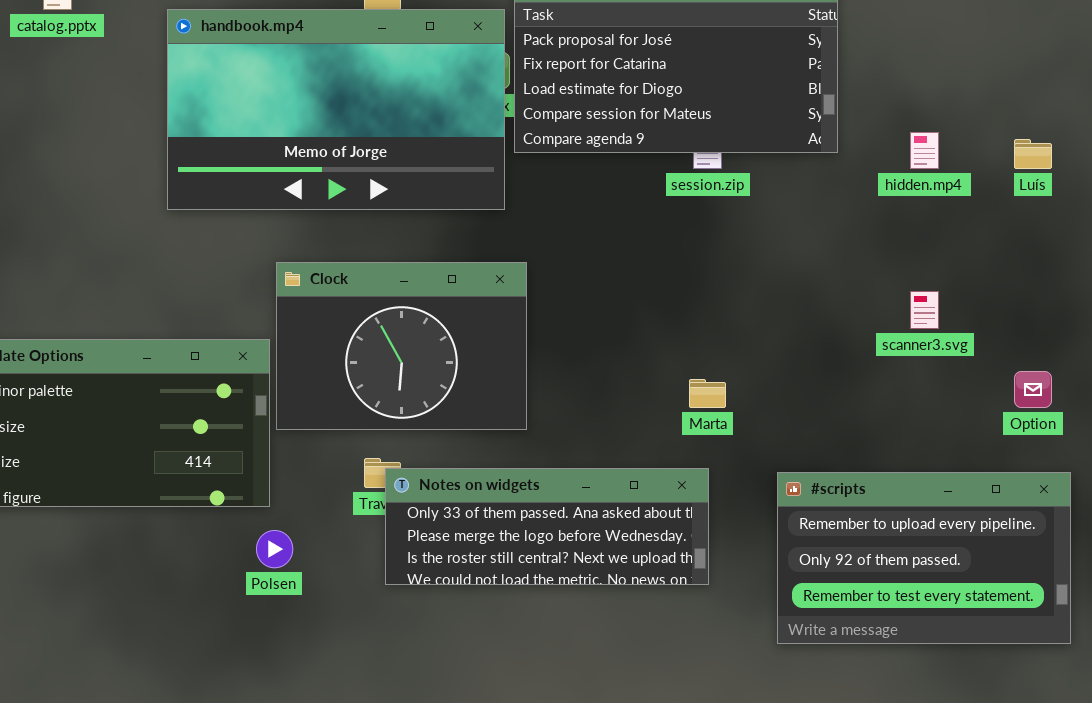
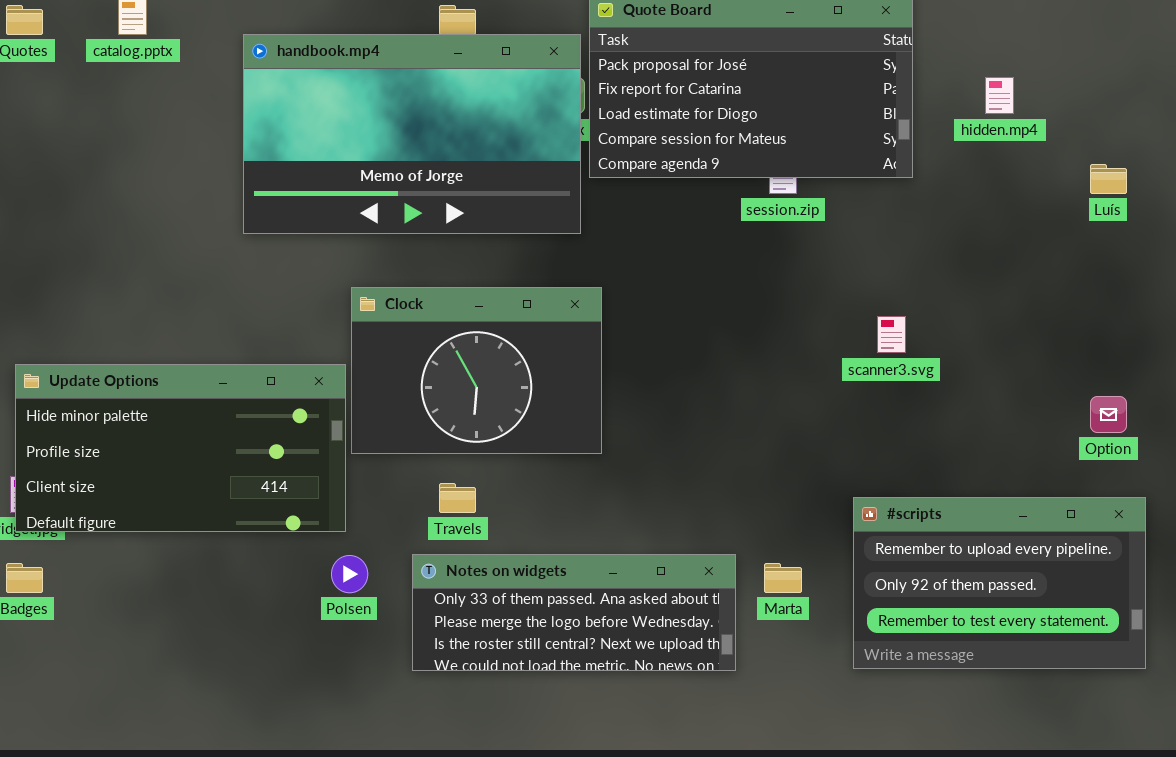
hidden.mp4: [910,132,939,169] -> [985,77,1014,114], moved
scanner3.svg: [910,291,939,329] -> [877,316,906,353], moved
Marta: [689,379,726,408] -> [764,563,802,593], moved
Notes on widgets: [385,468,709,585] -> [412,554,736,671], moved

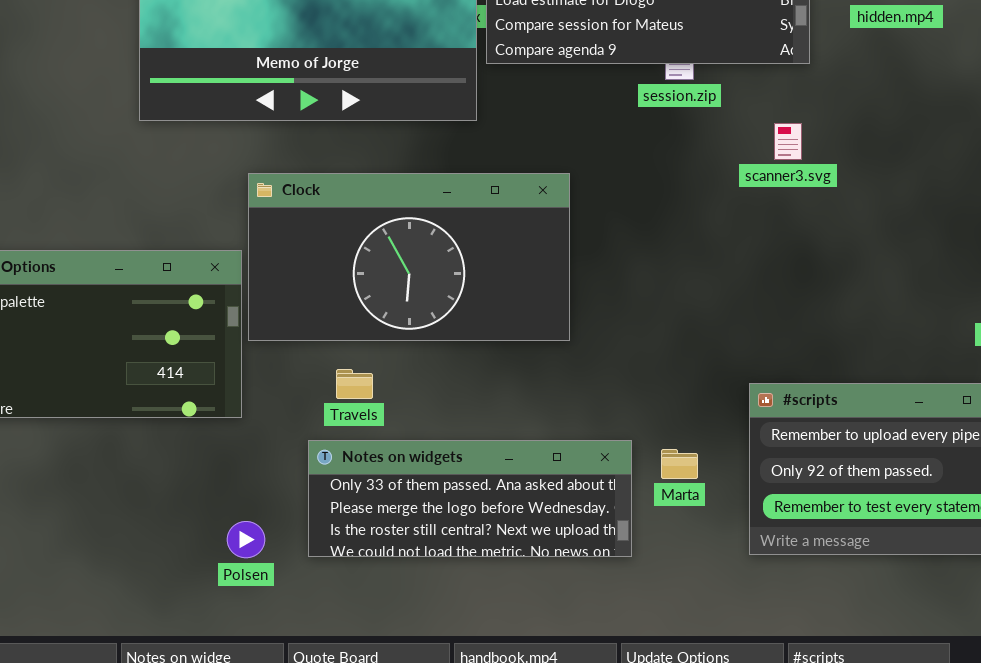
Clock: [351,287,602,454] -> [248,173,570,341], resized
scanner3.svg: [877,316,906,353] -> [774,123,802,160], moved
Polsen: [331,555,368,593] -> [227,521,265,558], moved

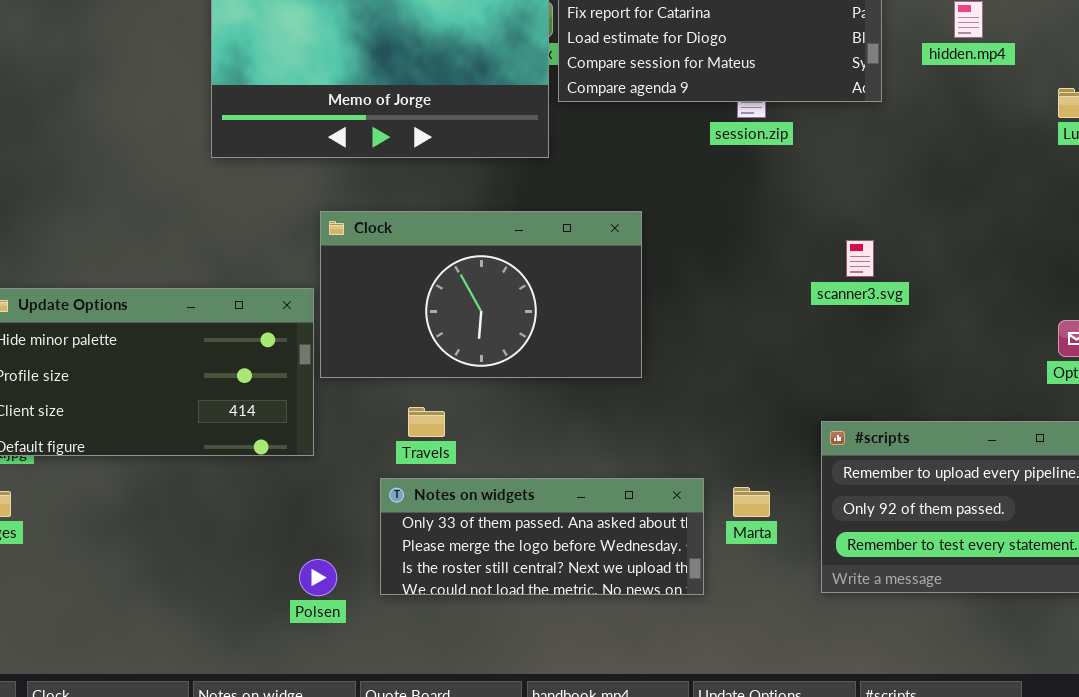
scanner3.svg: [774,123,802,160] -> [846,240,874,277], moved

